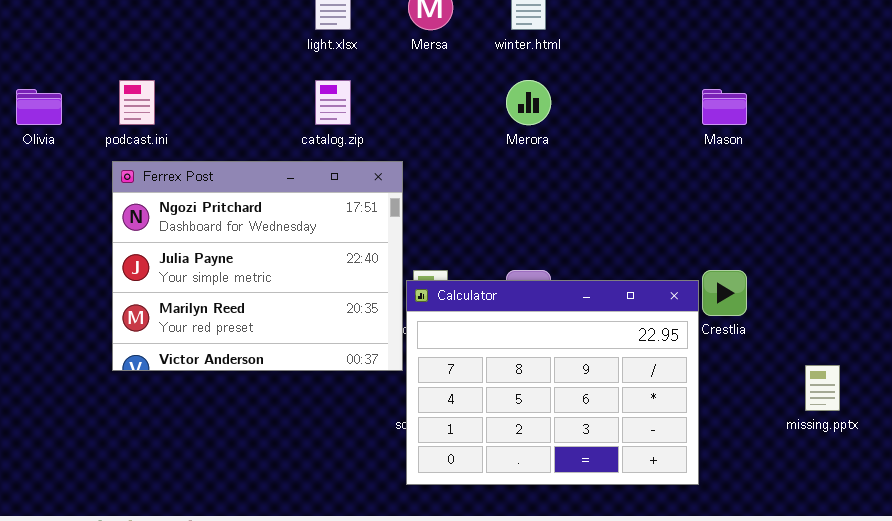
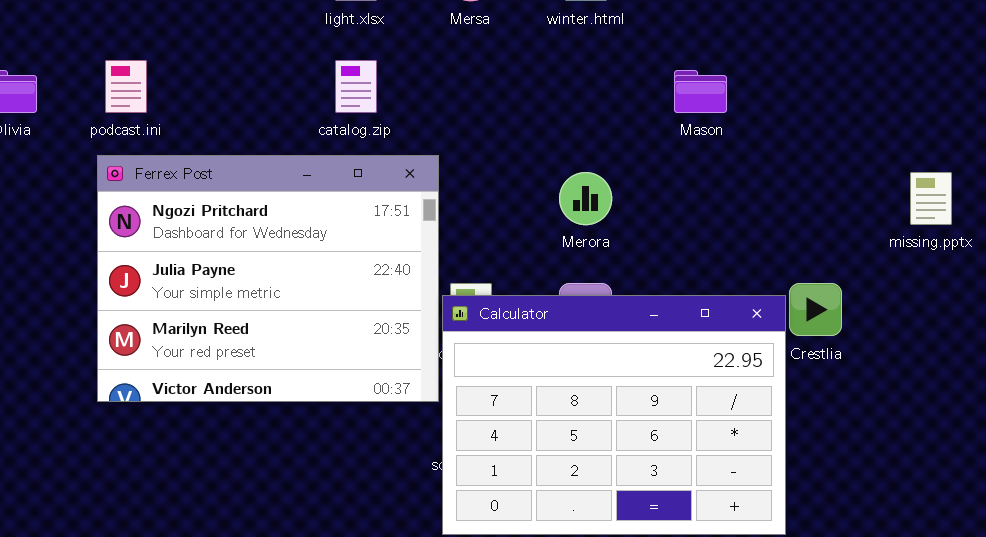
Merora: [506,80,551,125] -> [559,172,612,225], moved
Mason: [702,89,747,125] -> [674,70,727,113], moved
missing.pptx: [805,365,840,411] -> [910,172,952,225], moved

